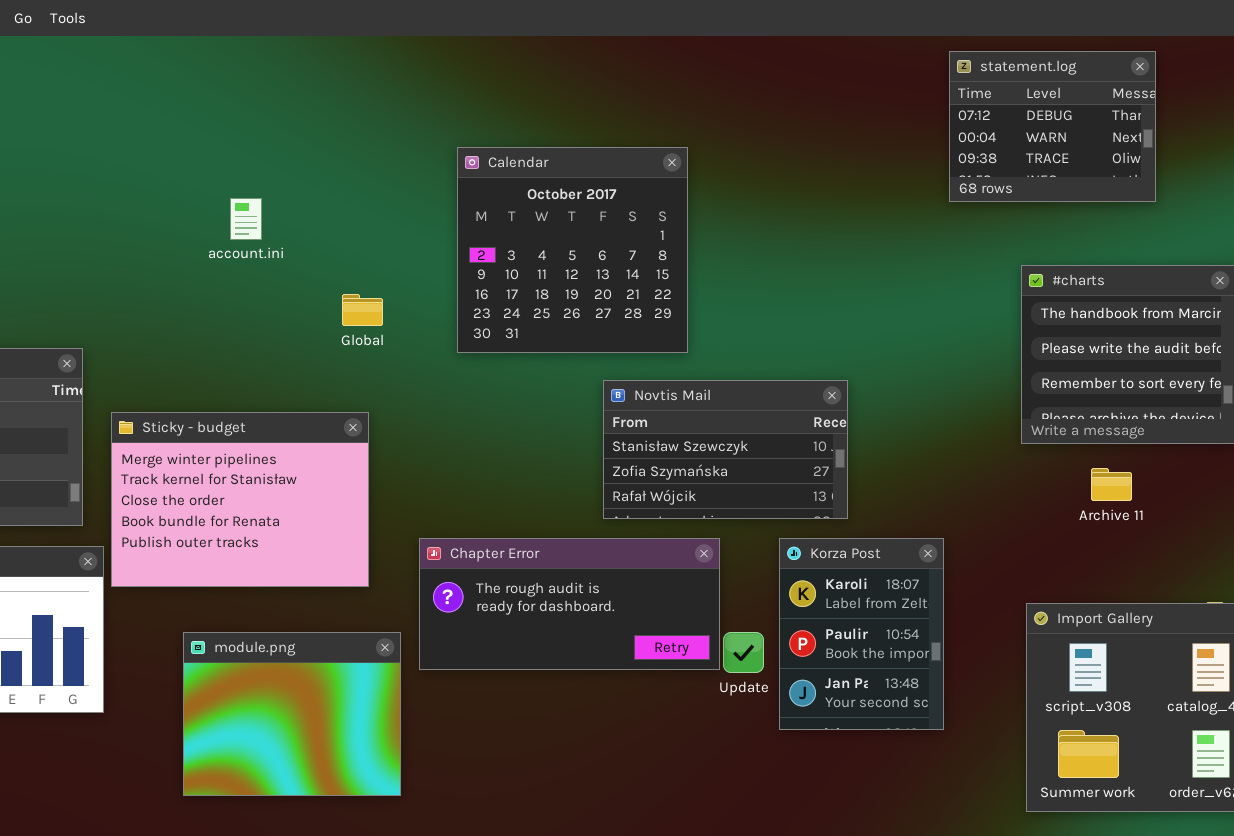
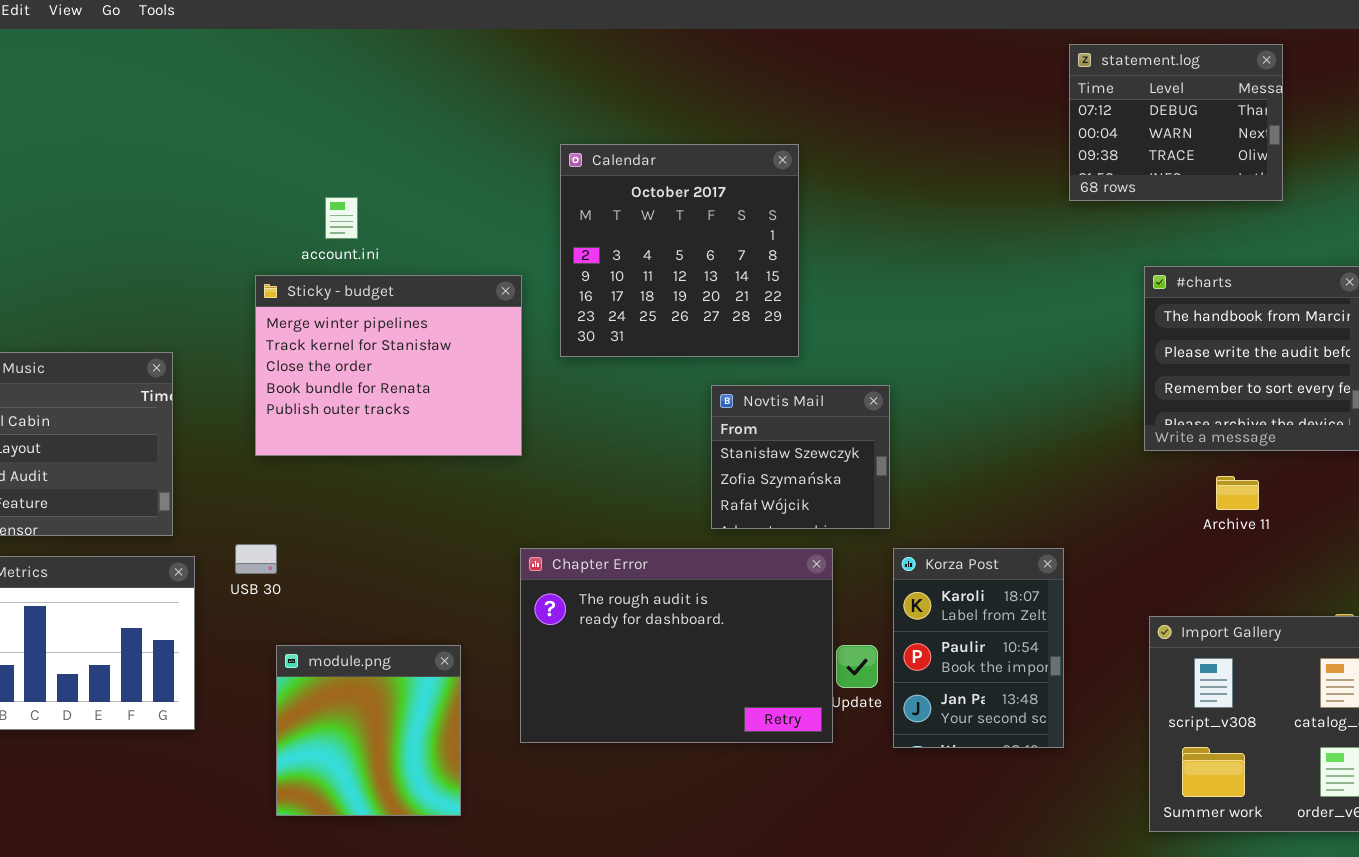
Novtis Mail: [603,380,848,519] -> [711,385,890,529], resized
Sticky - budget: [111,412,369,587] -> [255,275,522,456], moved
Chapter Error: [419,538,720,670] -> [520,548,833,743], resized
module.png: [183,632,401,796] -> [276,645,461,816], resized

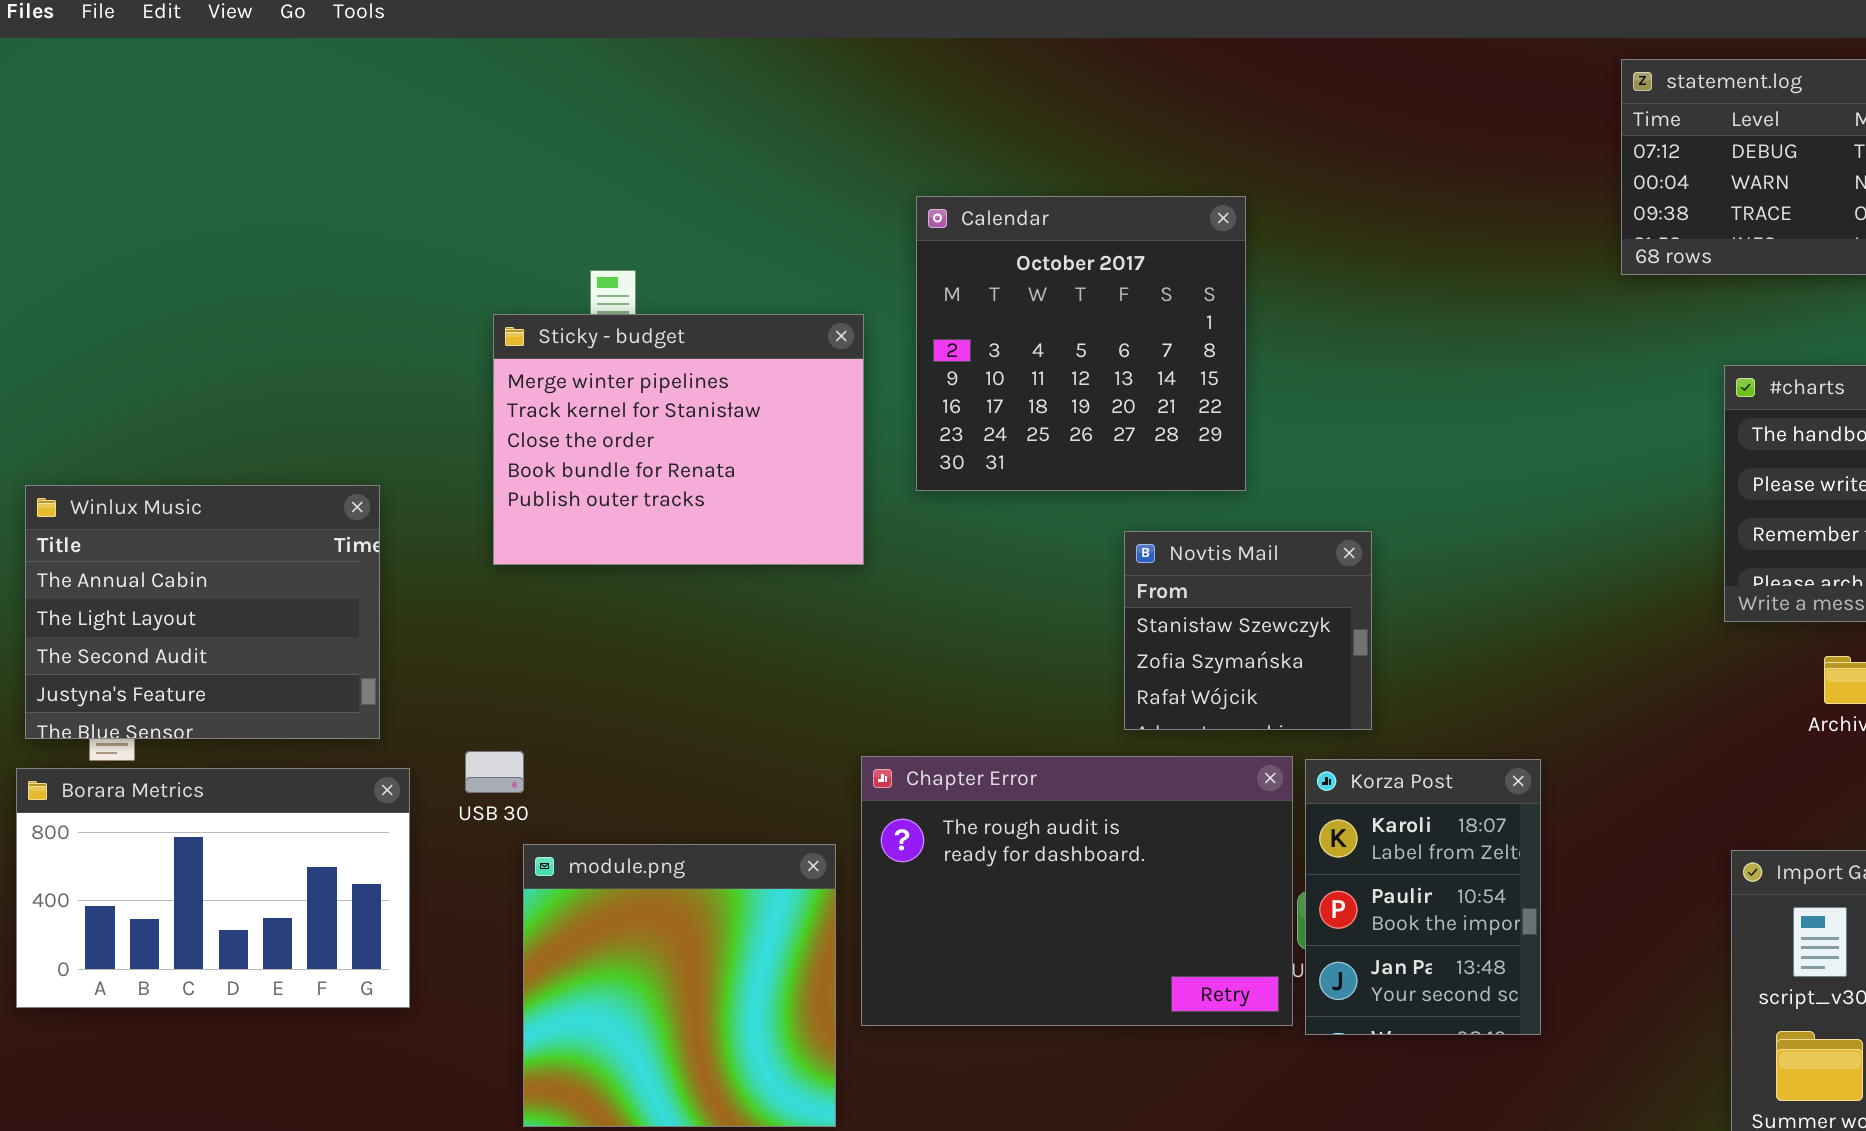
Sticky - budget: [255,275,522,456] -> [493,314,864,565], moved
Korza Post: [893,548,1064,748] -> [1305,759,1541,1035], moved
module.png: [276,645,461,816] -> [523,844,836,1127], resized

